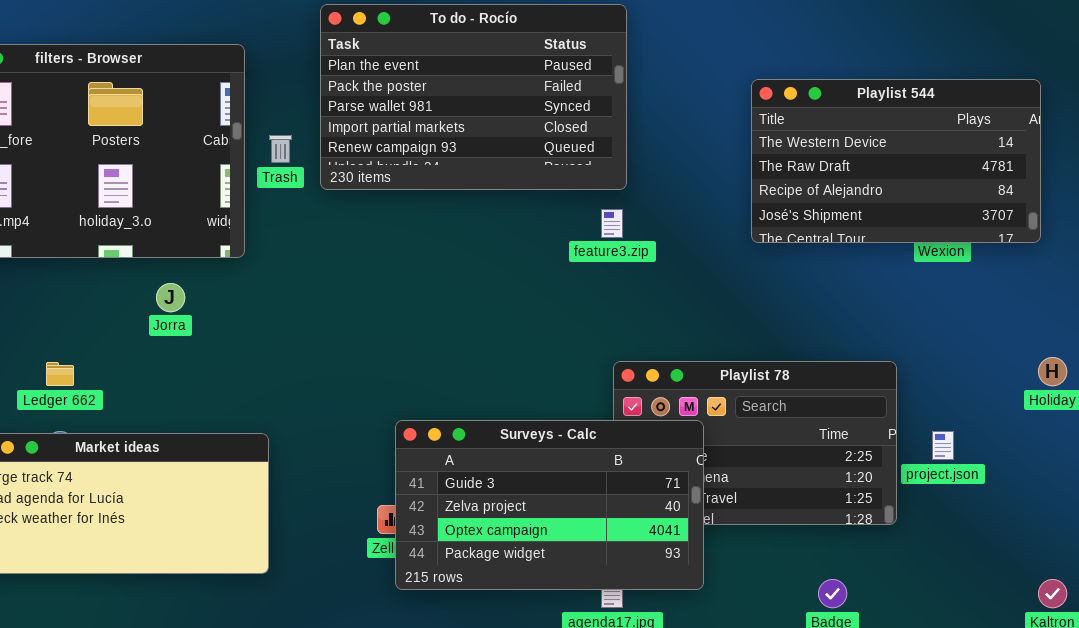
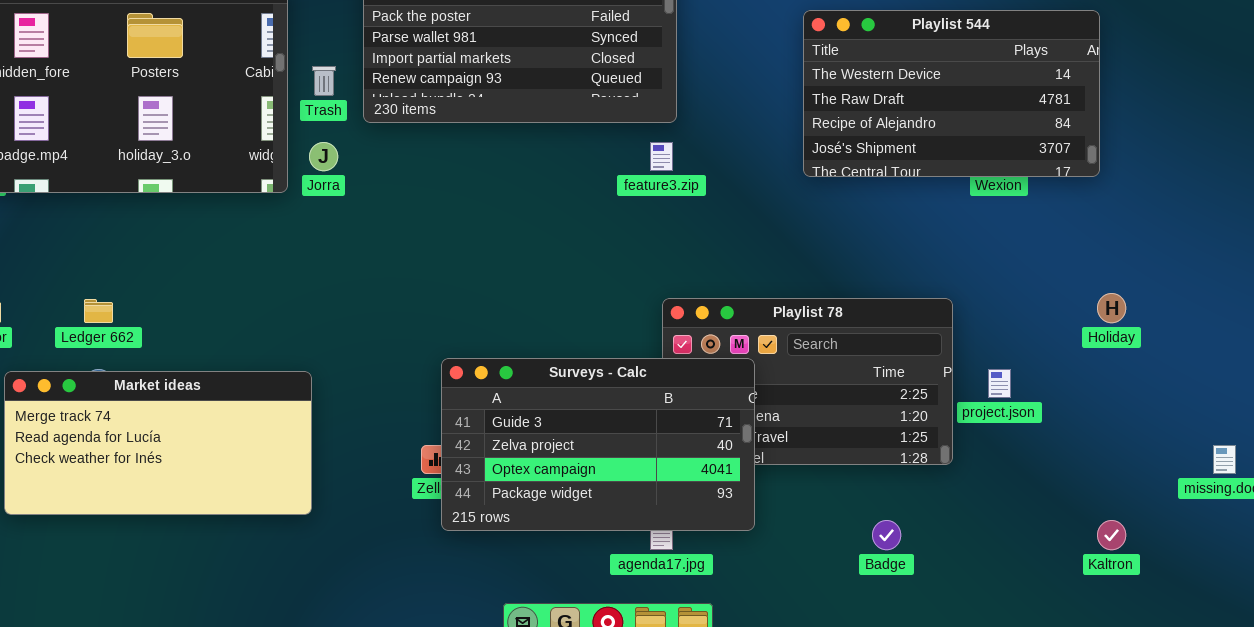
Jorra: [156,283,185,312] -> [309,142,338,171], moved

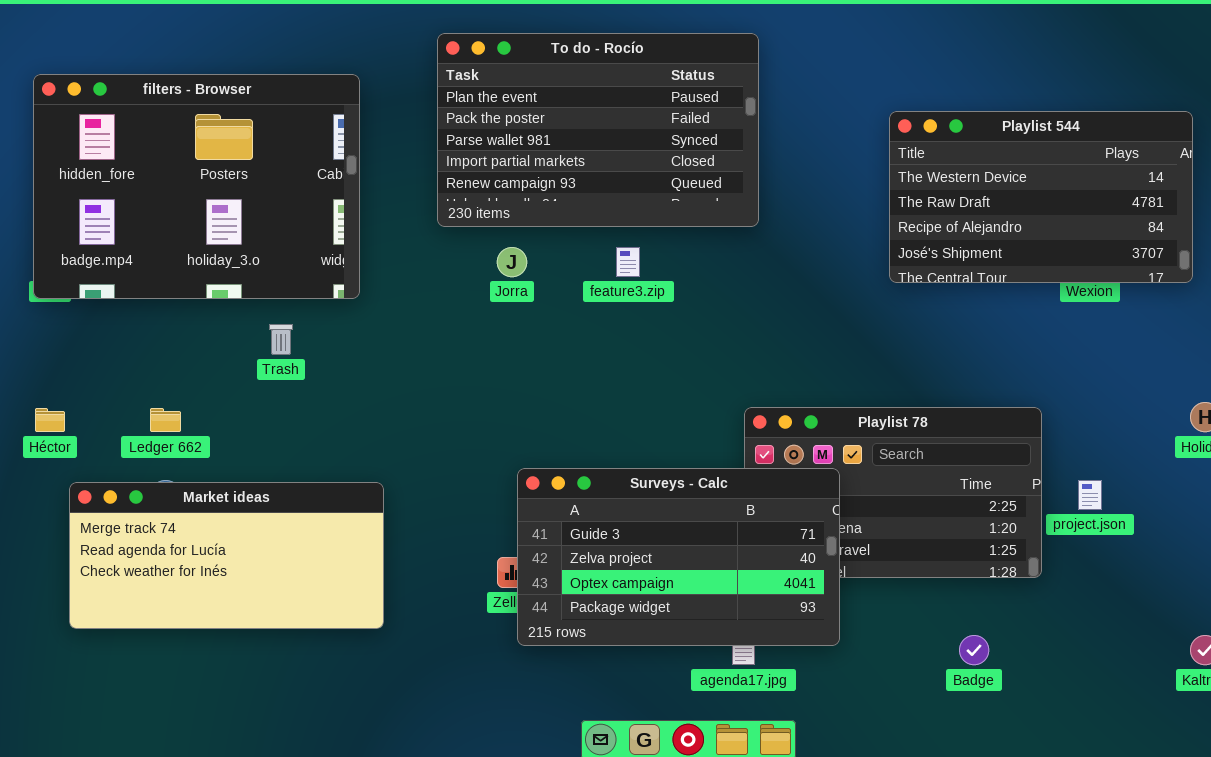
Trash: [312,66,336,96] -> [269,324,293,355], moved
Jorra: [309,142,338,171] -> [497,247,527,277], moved
feature3.zip: [650,142,673,171] -> [616,247,640,277], moved

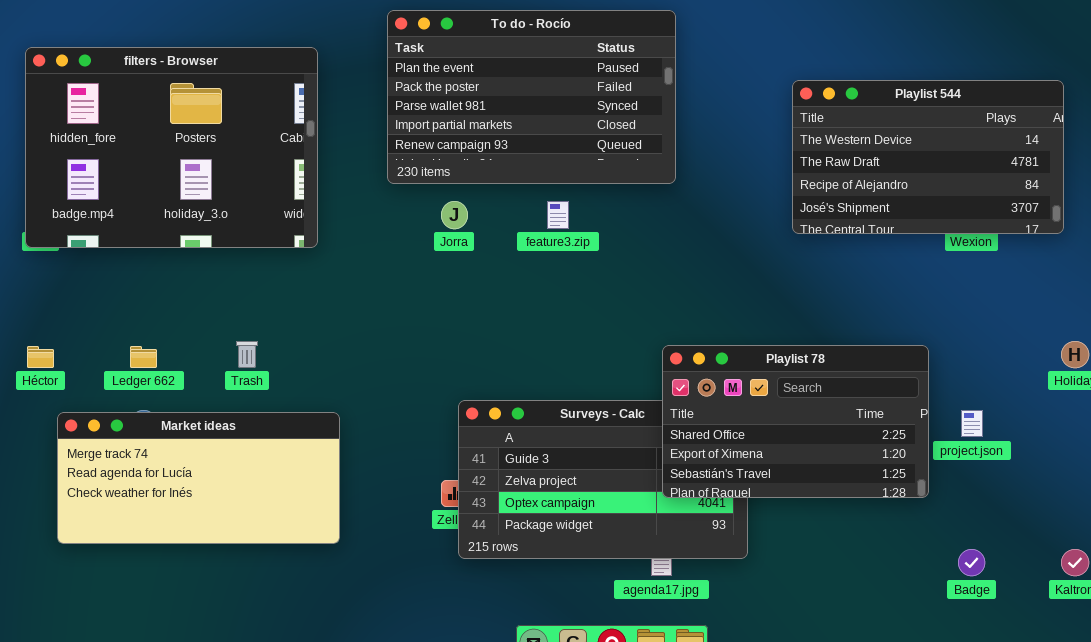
Trash: [269,324,293,355] -> [236,341,258,368], moved
Playlist 78: [744,407,1042,578] -> [662,345,929,498], raised
Badge: [959,635,989,665] -> [958,549,985,576], moved

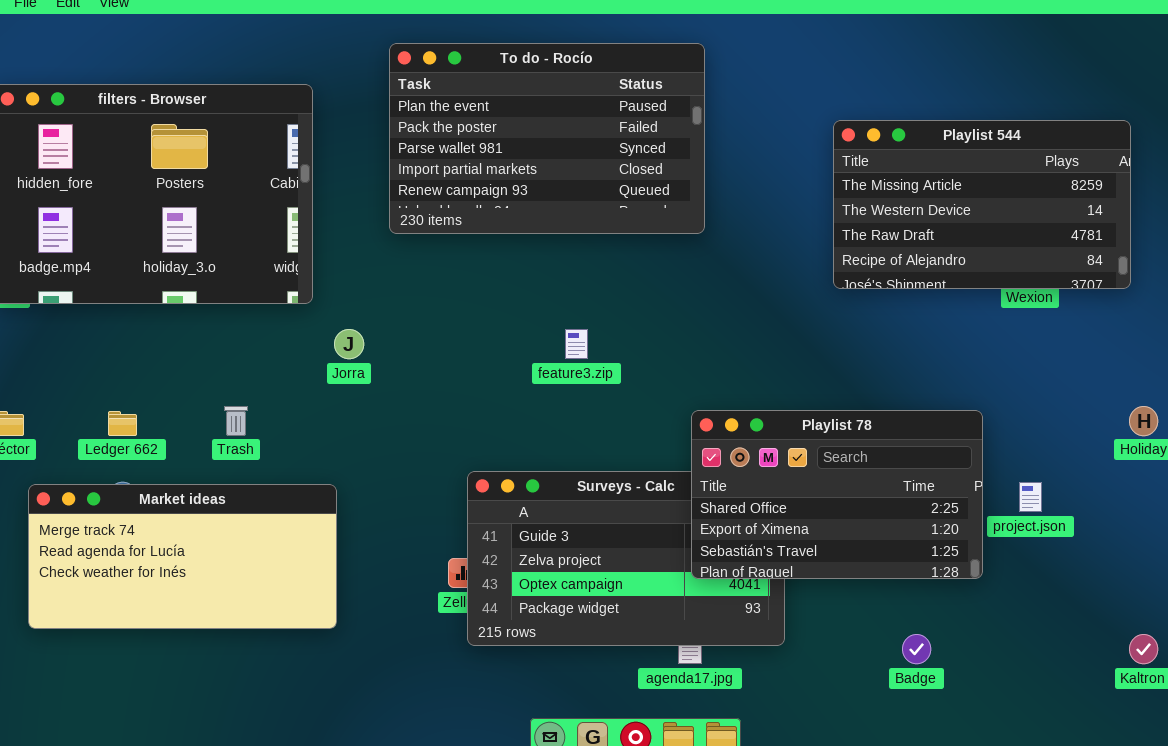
Playlist 544: [792,80,1064,234] -> [833,120,1131,289], scrolled up 1 row
Jorra: [441,201,468,229] -> [334,329,364,359], moved
feature3.zip: [547,201,569,229] -> [565,329,588,359], moved
Badge: [958,549,985,576] -> [902,634,931,664], moved

